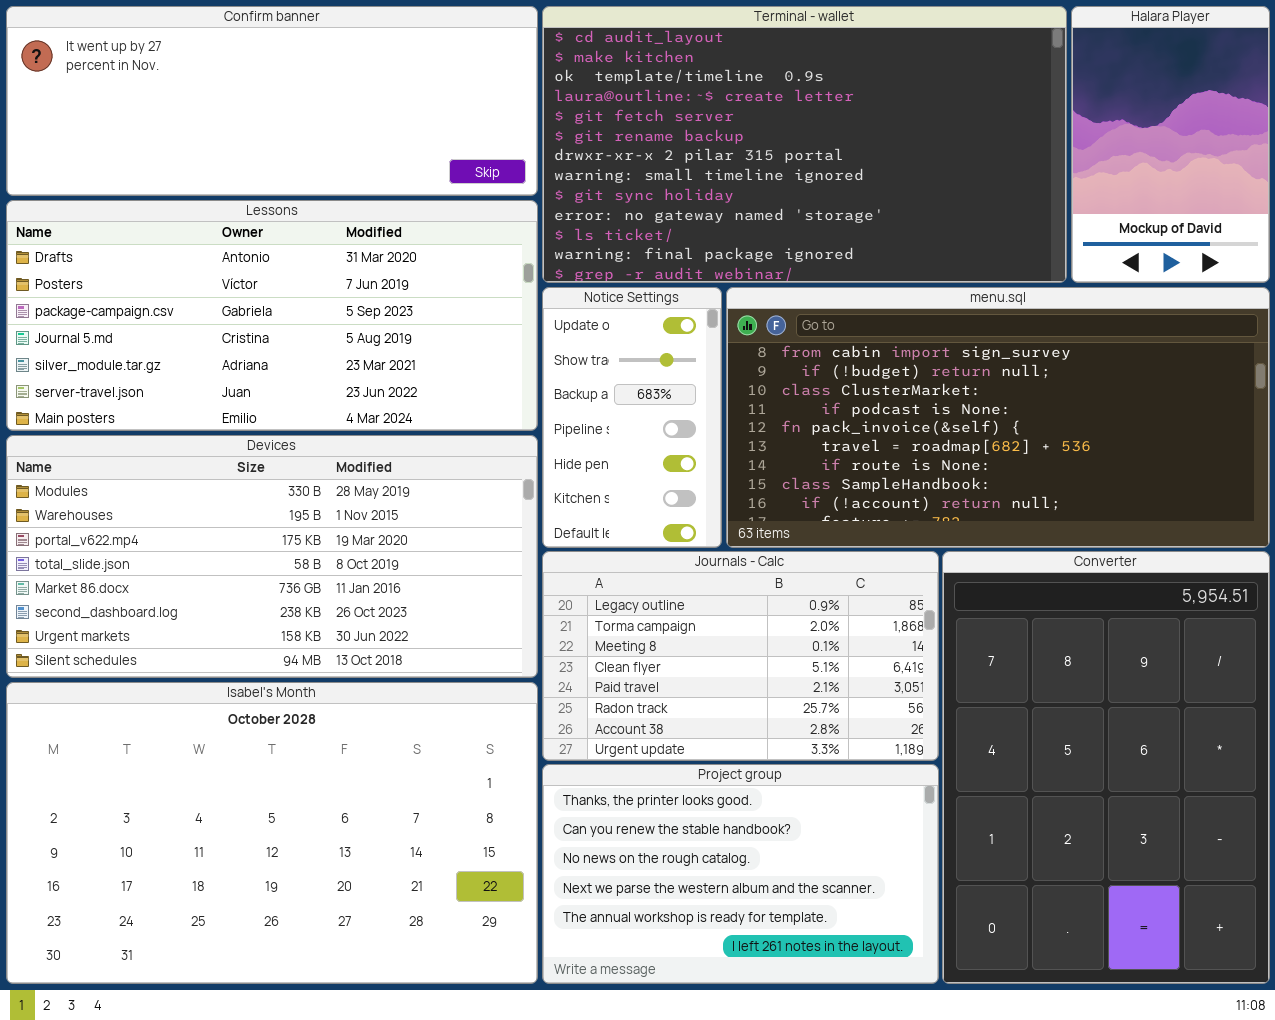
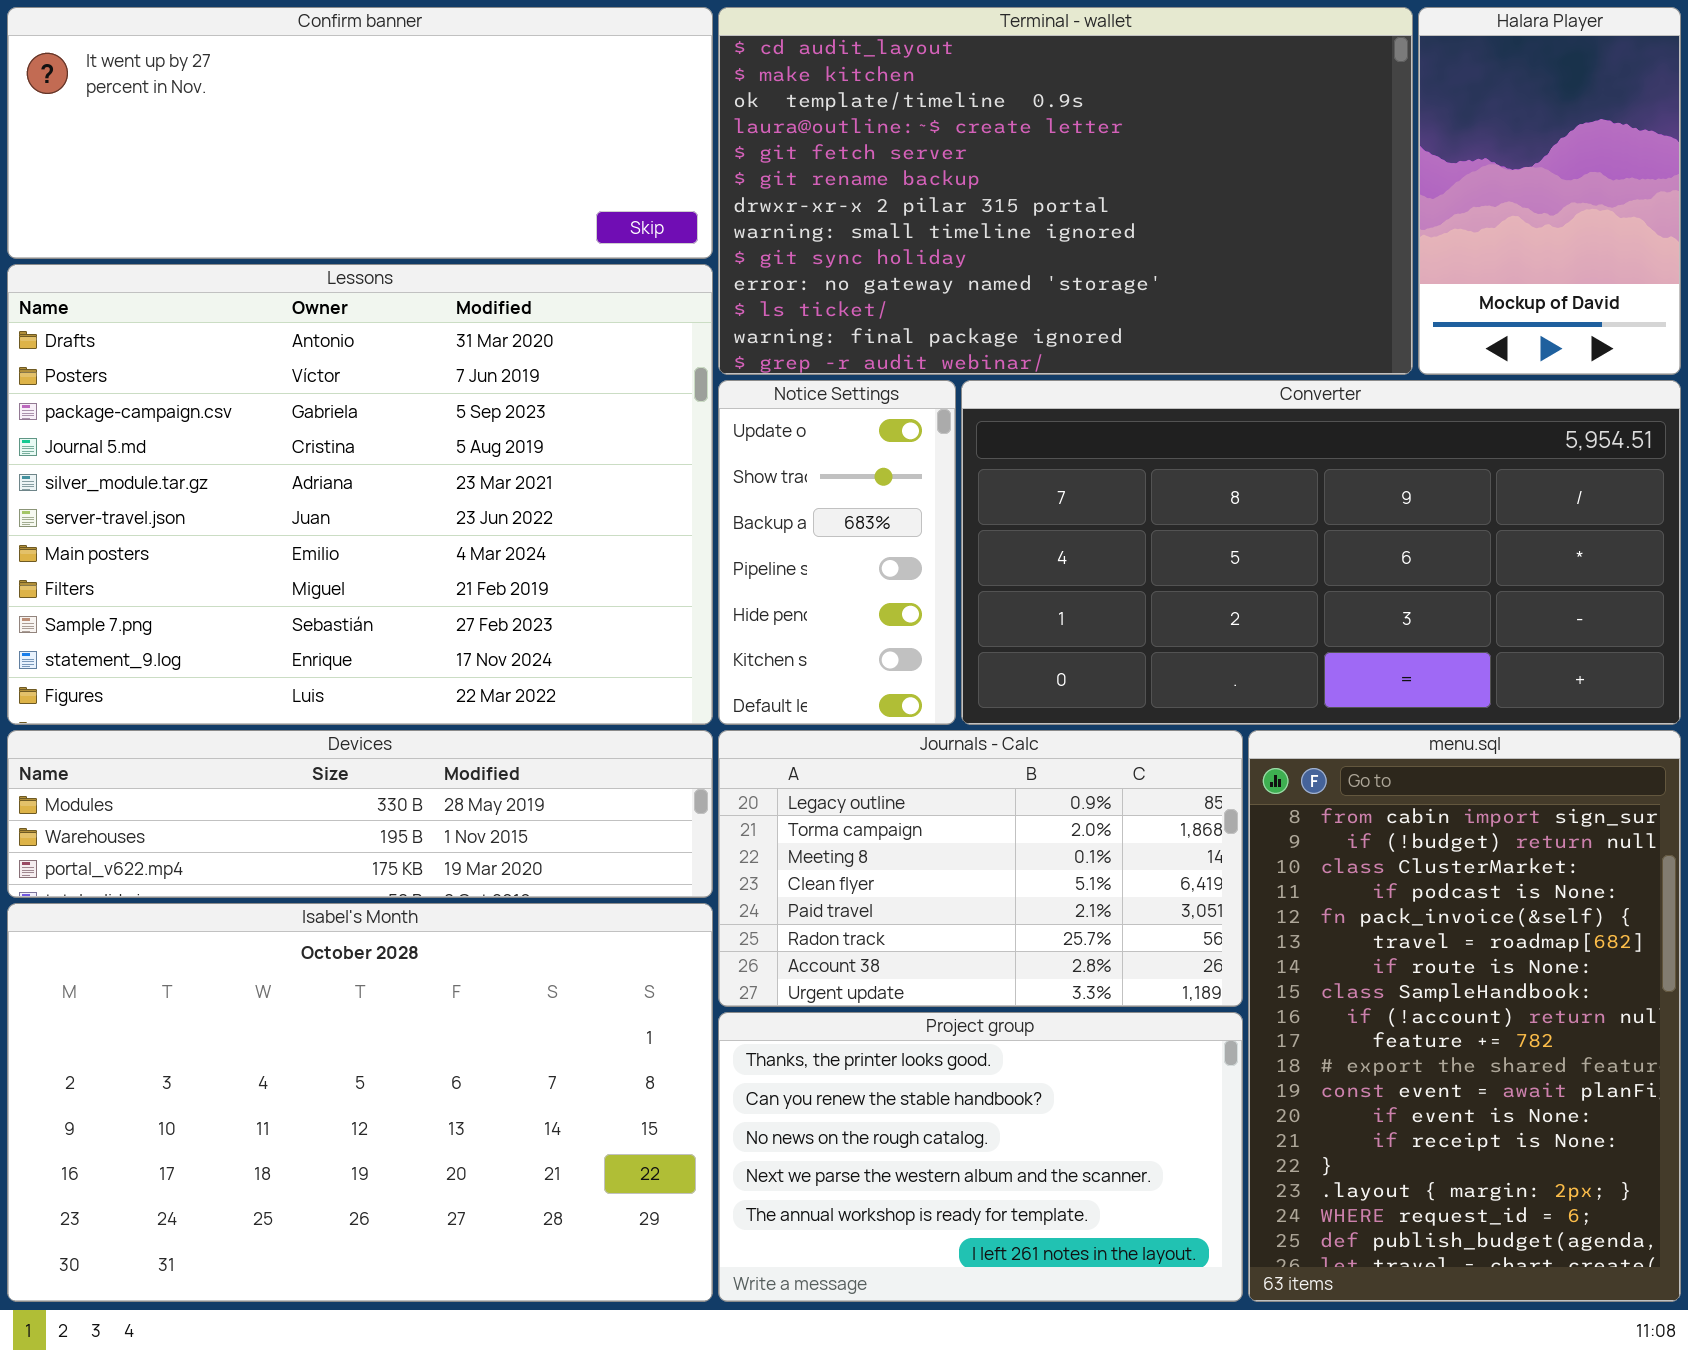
Lessons: [6,200,538,431] -> [7,264,713,725], resized
menu.sql: [726,287,1270,548] -> [1248,730,1681,1302], moved, resized
Devices: [6,435,538,678] -> [7,730,713,898], resized
Converter: [942,551,1270,984] -> [961,380,1681,725], moved, resized

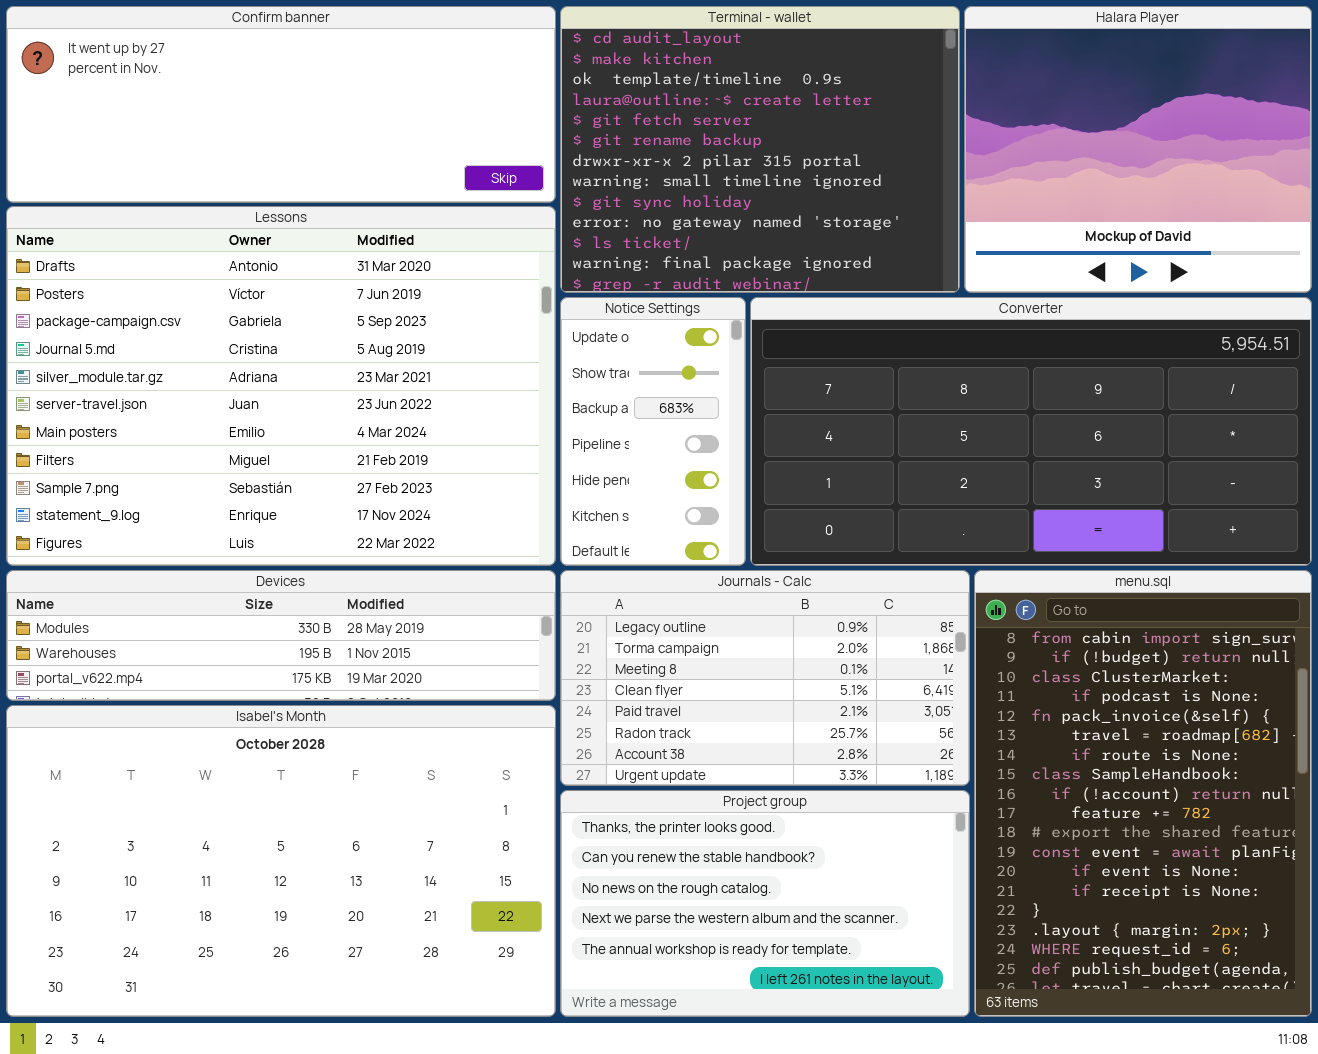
Terminal - wallet: [718,7,1413,375] -> [560,6,960,293], resized
Halara Player: [1418,7,1681,375] -> [964,6,1312,293], resized

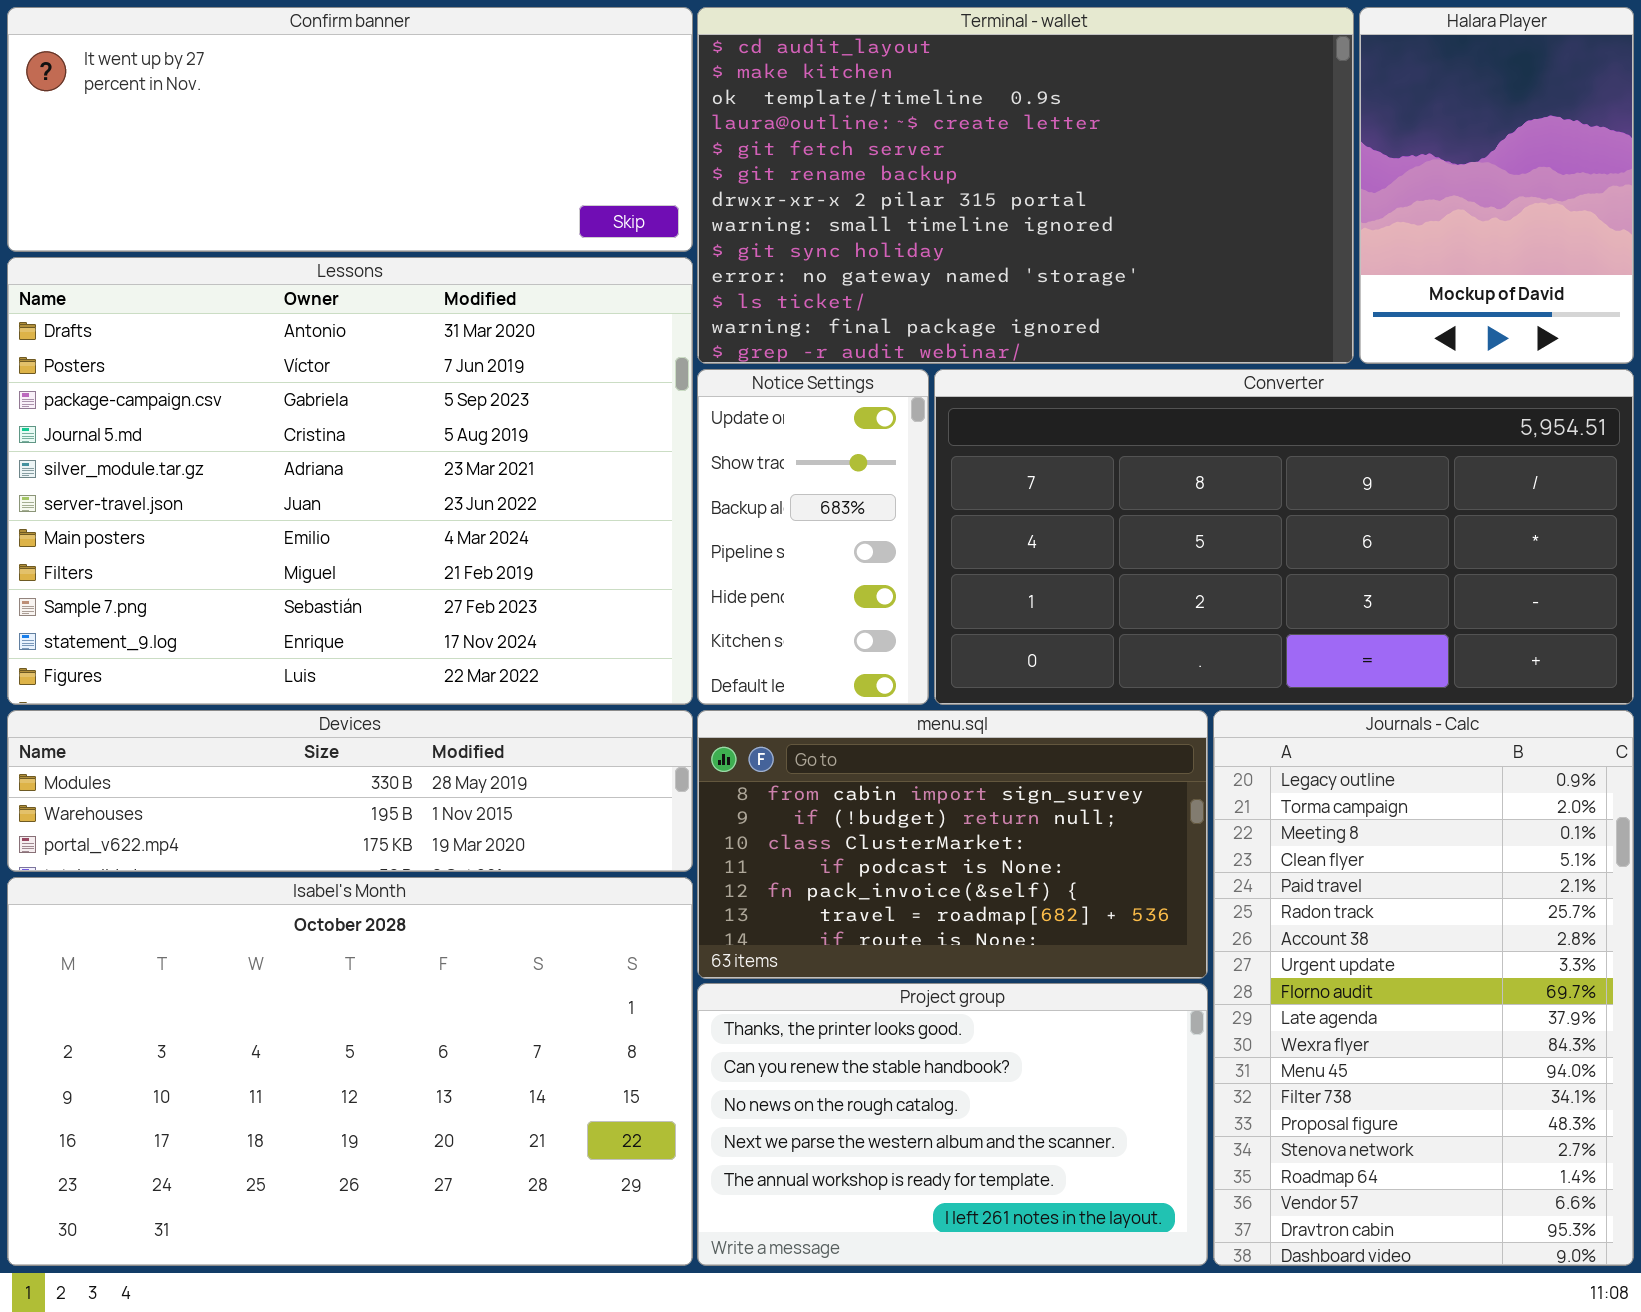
Terminal - wallet: [560,6,960,293] -> [697,7,1354,364], resized
Halara Player: [964,6,1312,293] -> [1359,7,1634,364], resized
Journals - Calc: [560,570,970,786] -> [1213,710,1634,1266], moved, resized
menu.sql: [974,570,1312,1017] -> [697,710,1208,979], moved, resized

